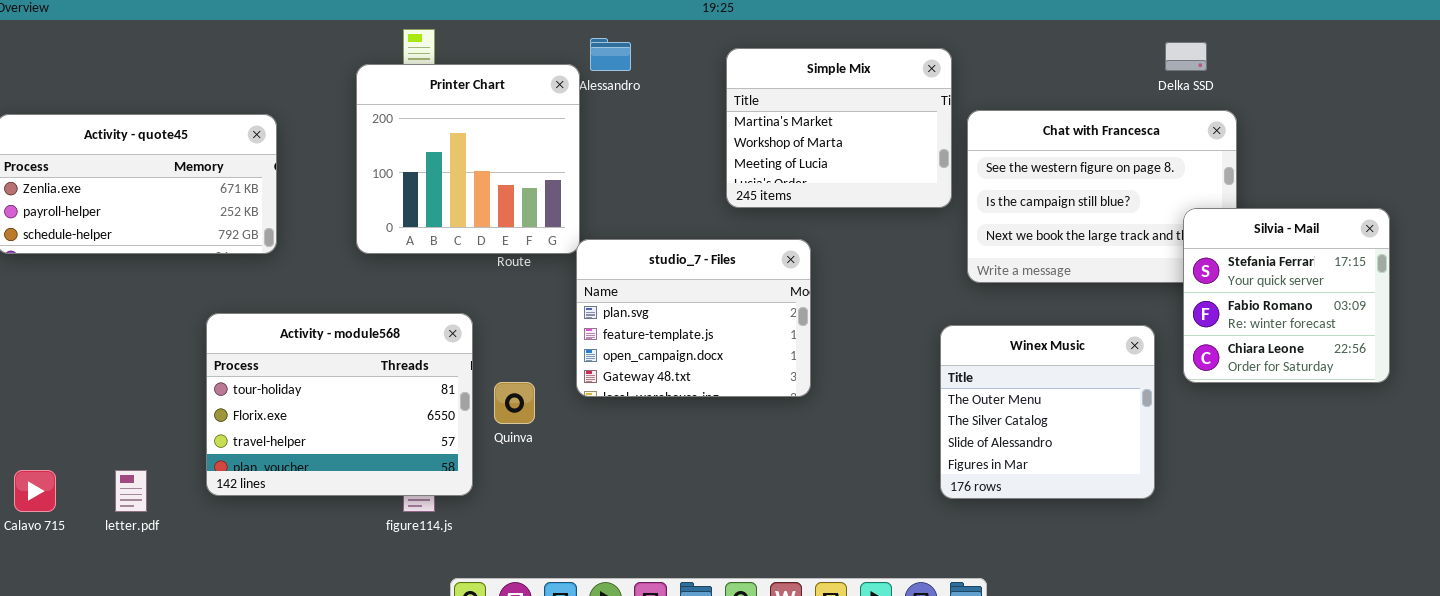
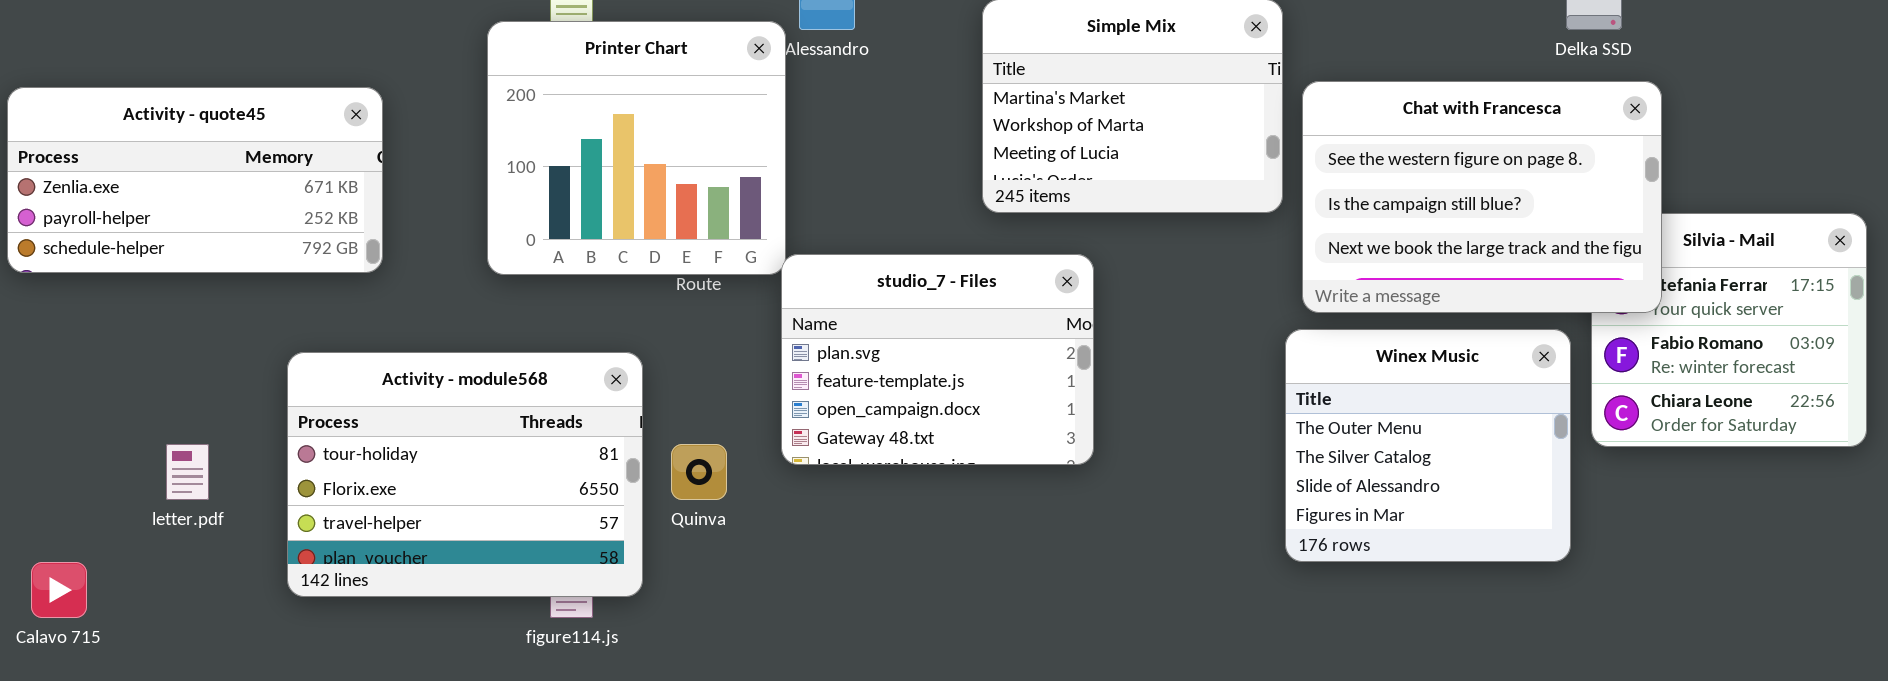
Chat with Francesca: [967,110,1237,283] -> [1302,81,1662,313], raised
Winex Music: [940,325,1155,499] -> [1285,329,1571,562], moved
letter.pdf: [115,470,147,512] -> [166,444,209,500], moved

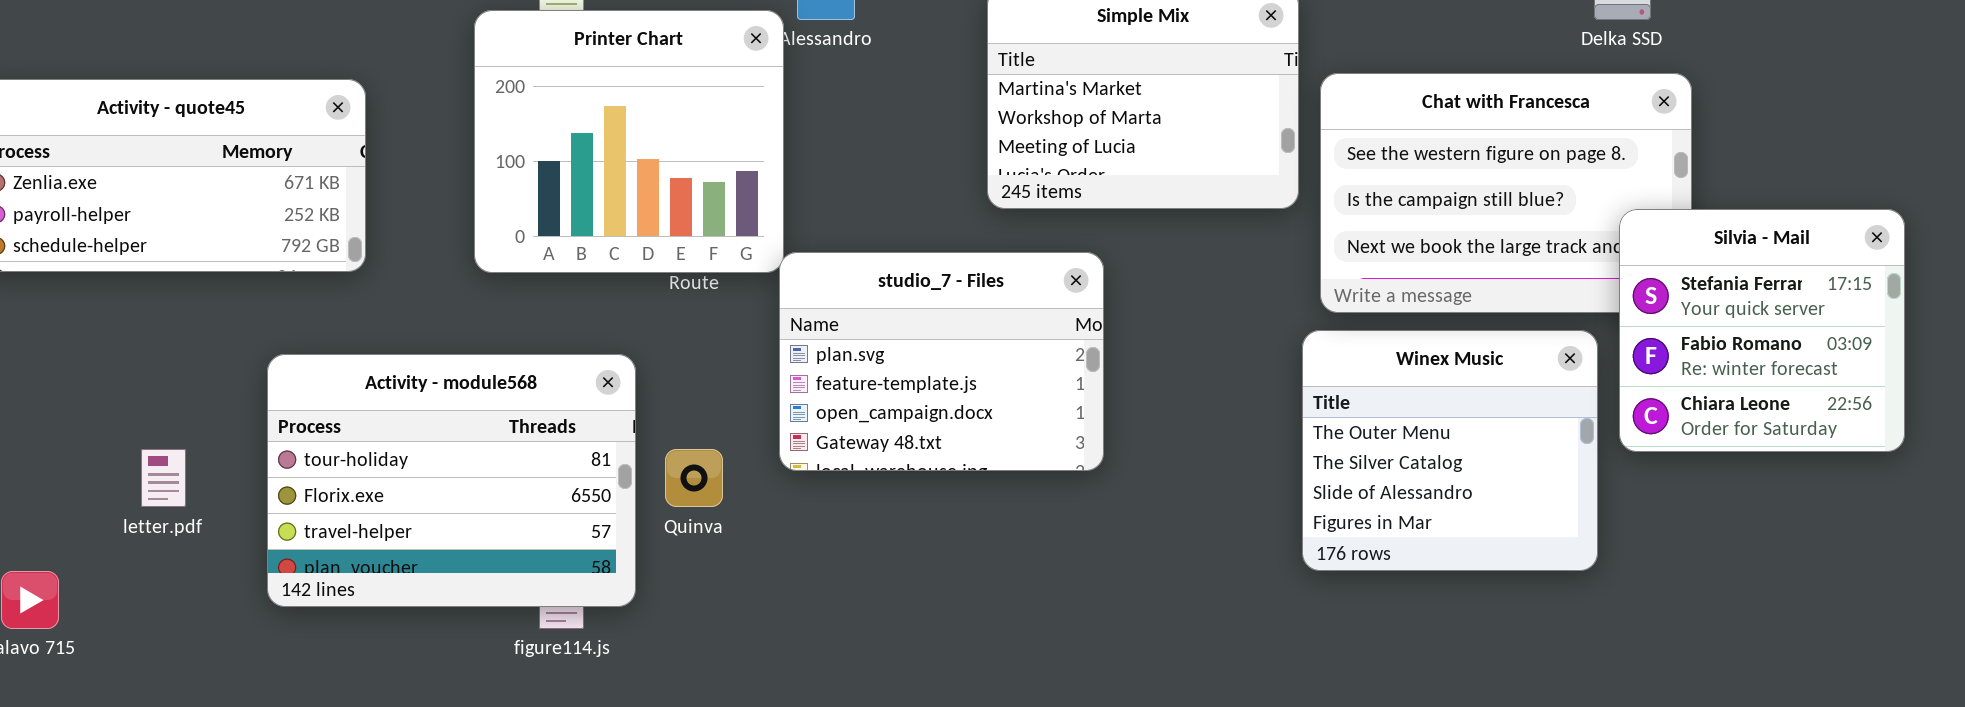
Silvia - Mail: [1591,213,1867,447] -> [1619,209,1905,452], raised

